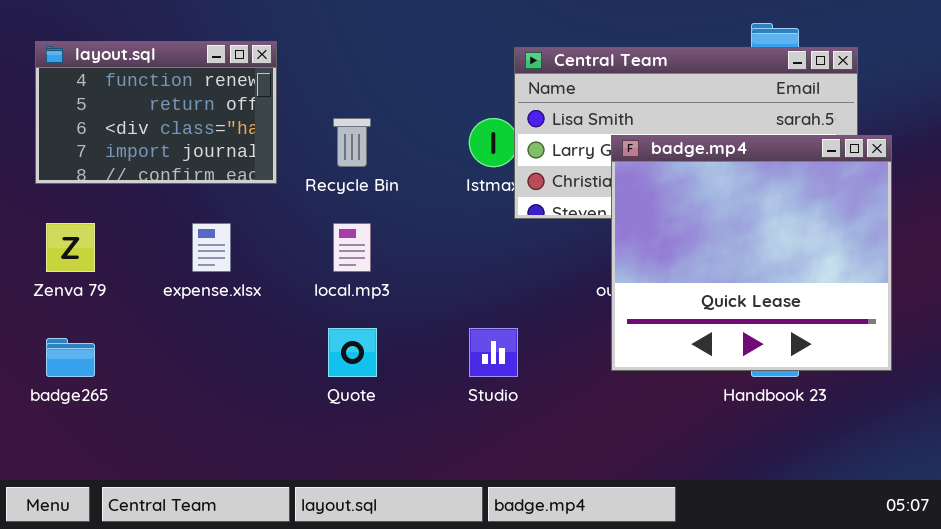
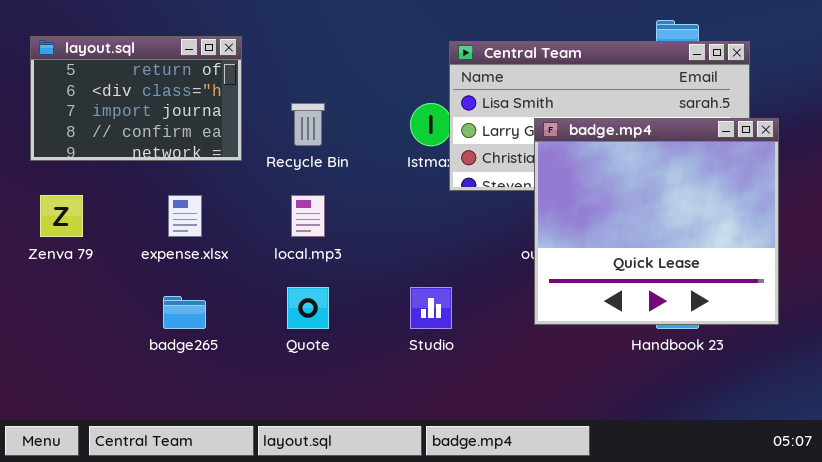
layout.sql: [35,41,277,184] -> [30,36,242,161], scrolled down 1 row
badge265: [46,338,95,377] -> [163,296,206,329], moved

